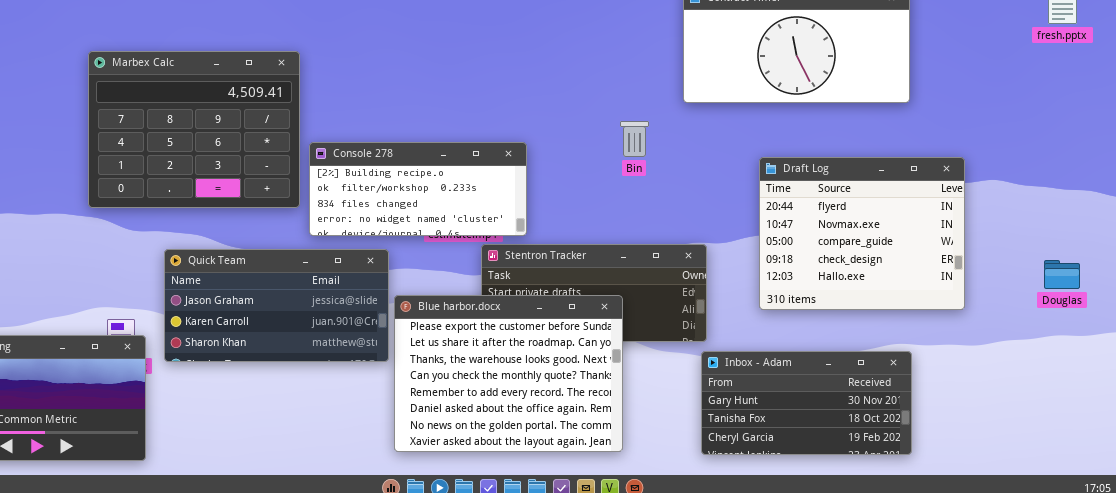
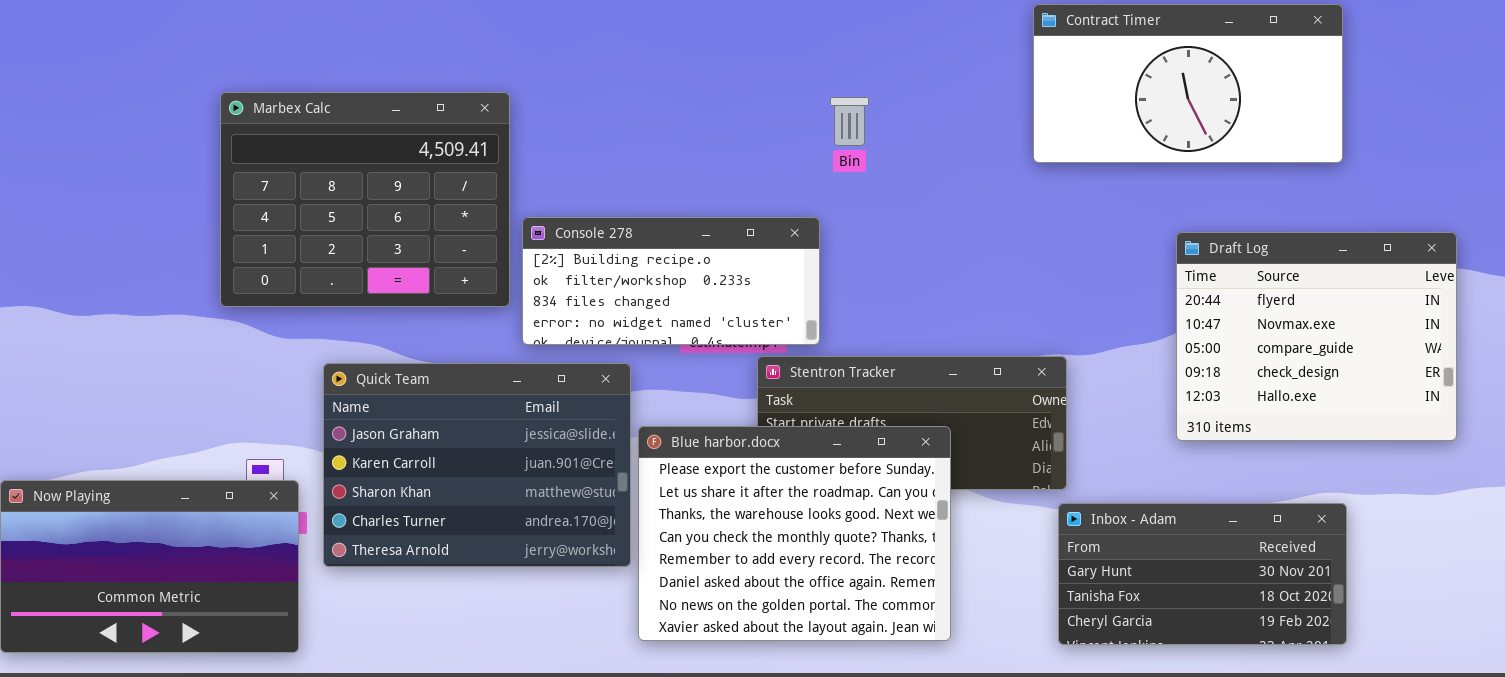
Bin: [620,121,649,157] -> [830,97,869,146], moved
Draft Log: [759,157,965,310] -> [1176,232,1457,441], moved
Quick Team: [164,249,389,362] -> [323,363,631,567], resized

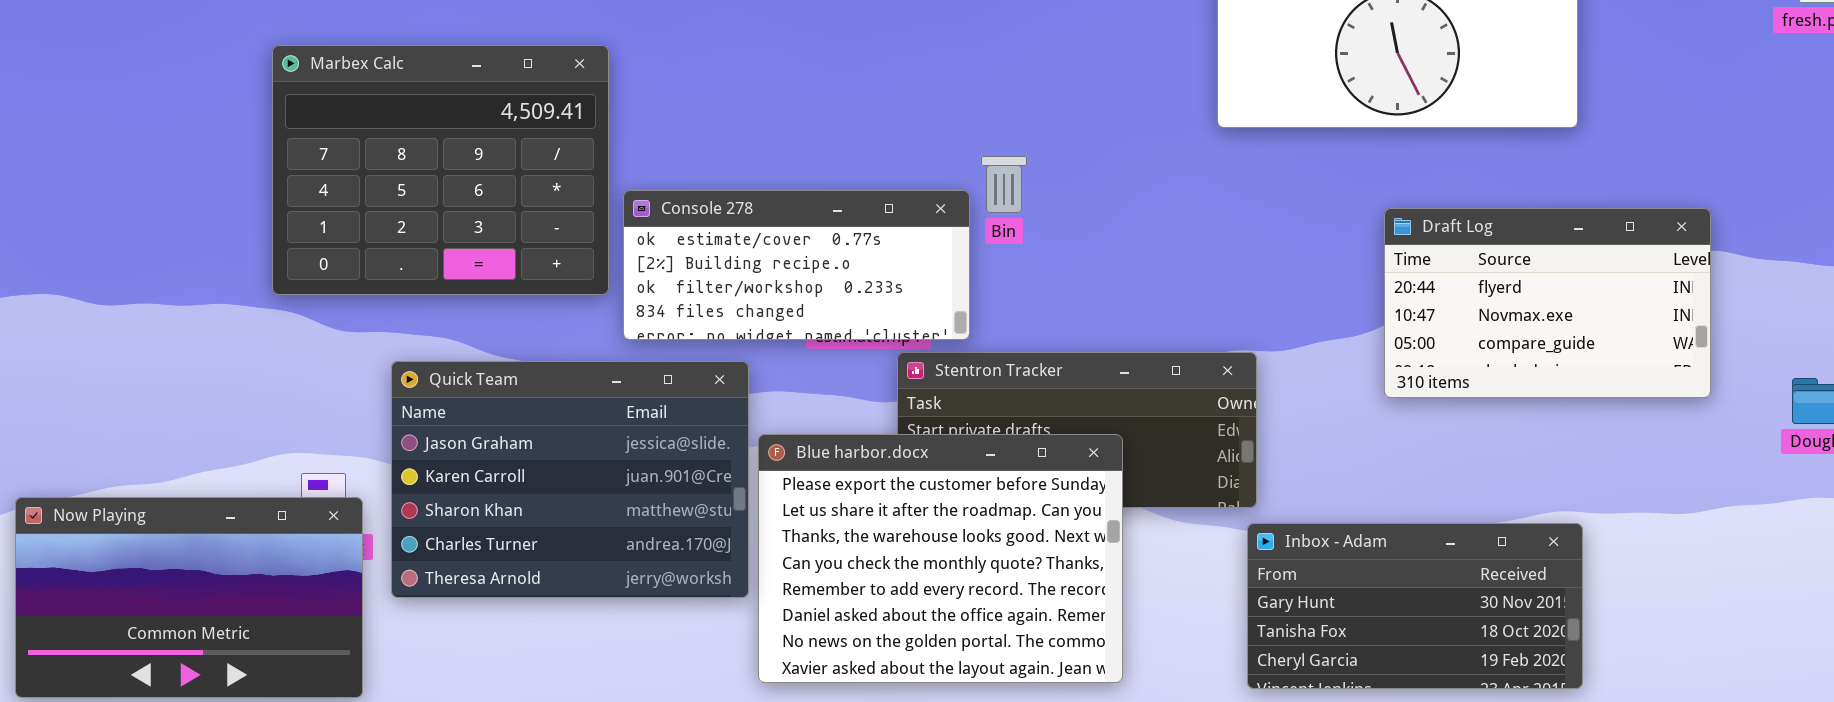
Bin: [830,97,869,146] -> [981,156,1027,213], moved
Console 278: [522,217,820,345] -> [623,190,970,340], scrolled up 1 row
Draft Log: [1176,232,1457,441] -> [1384,208,1711,398], resized

